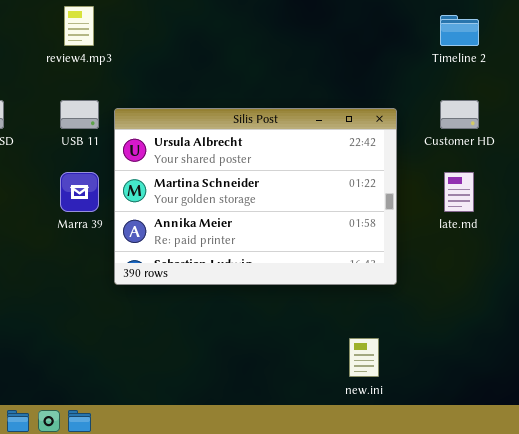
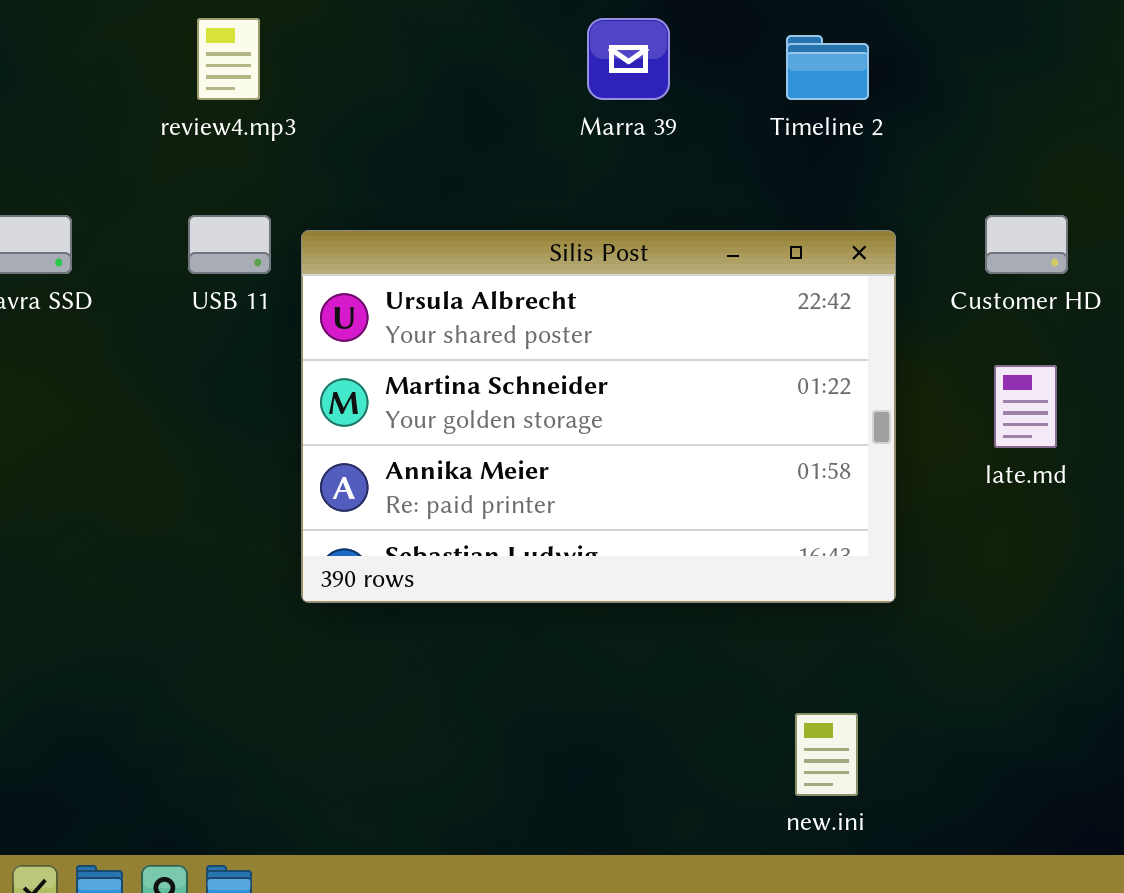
Timeline 2: [440,15,479,46] -> [786,35,869,100], moved
Marra 39: [60,172,99,212] -> [587,18,670,100], moved

